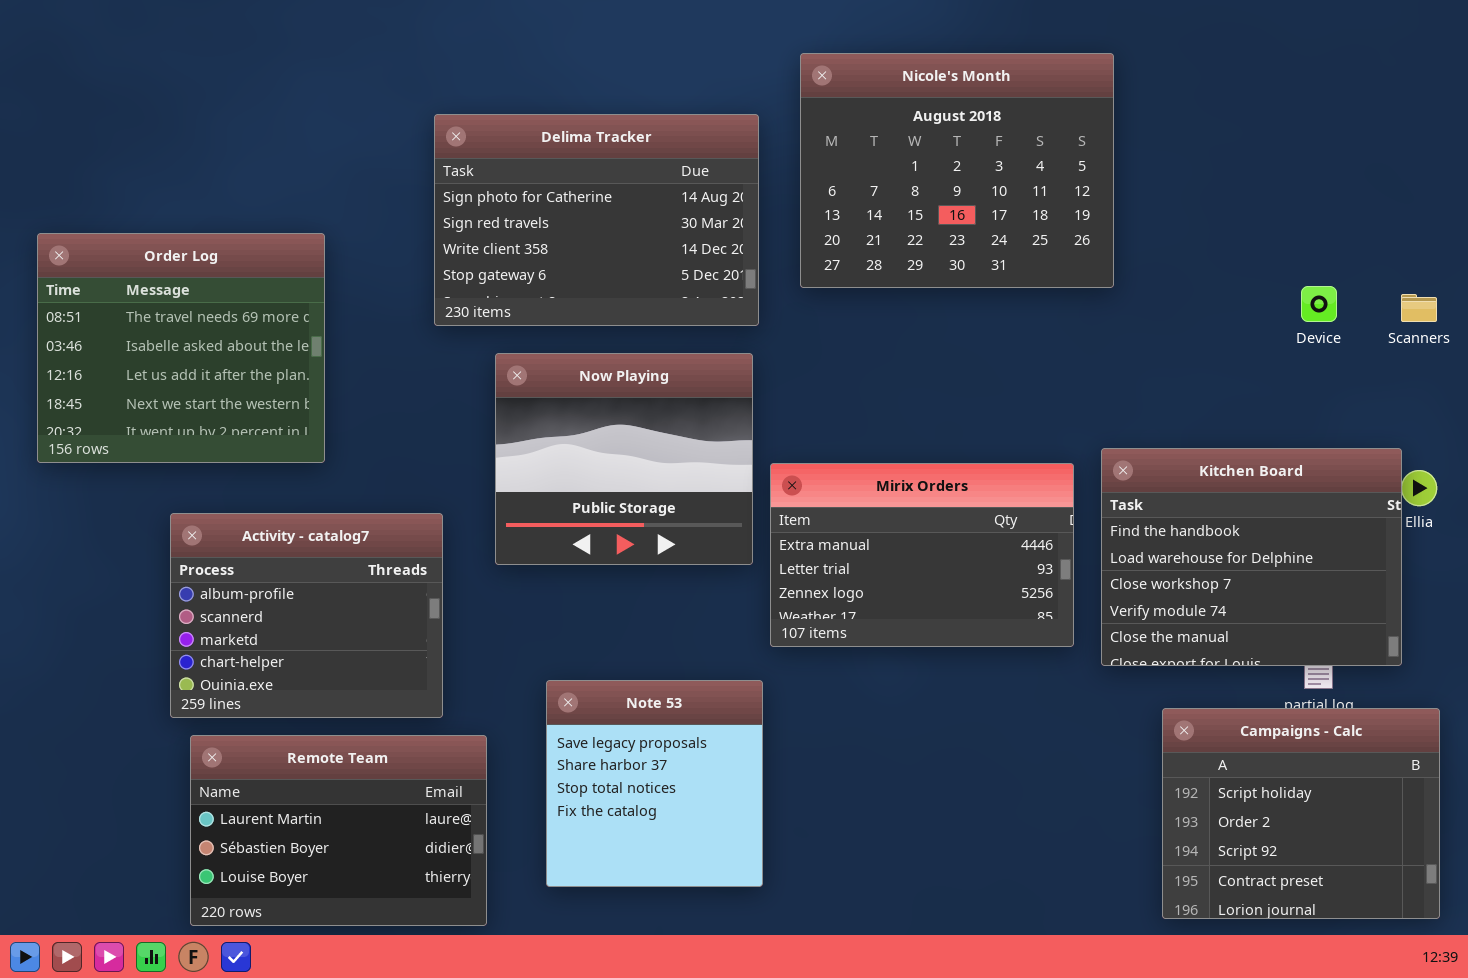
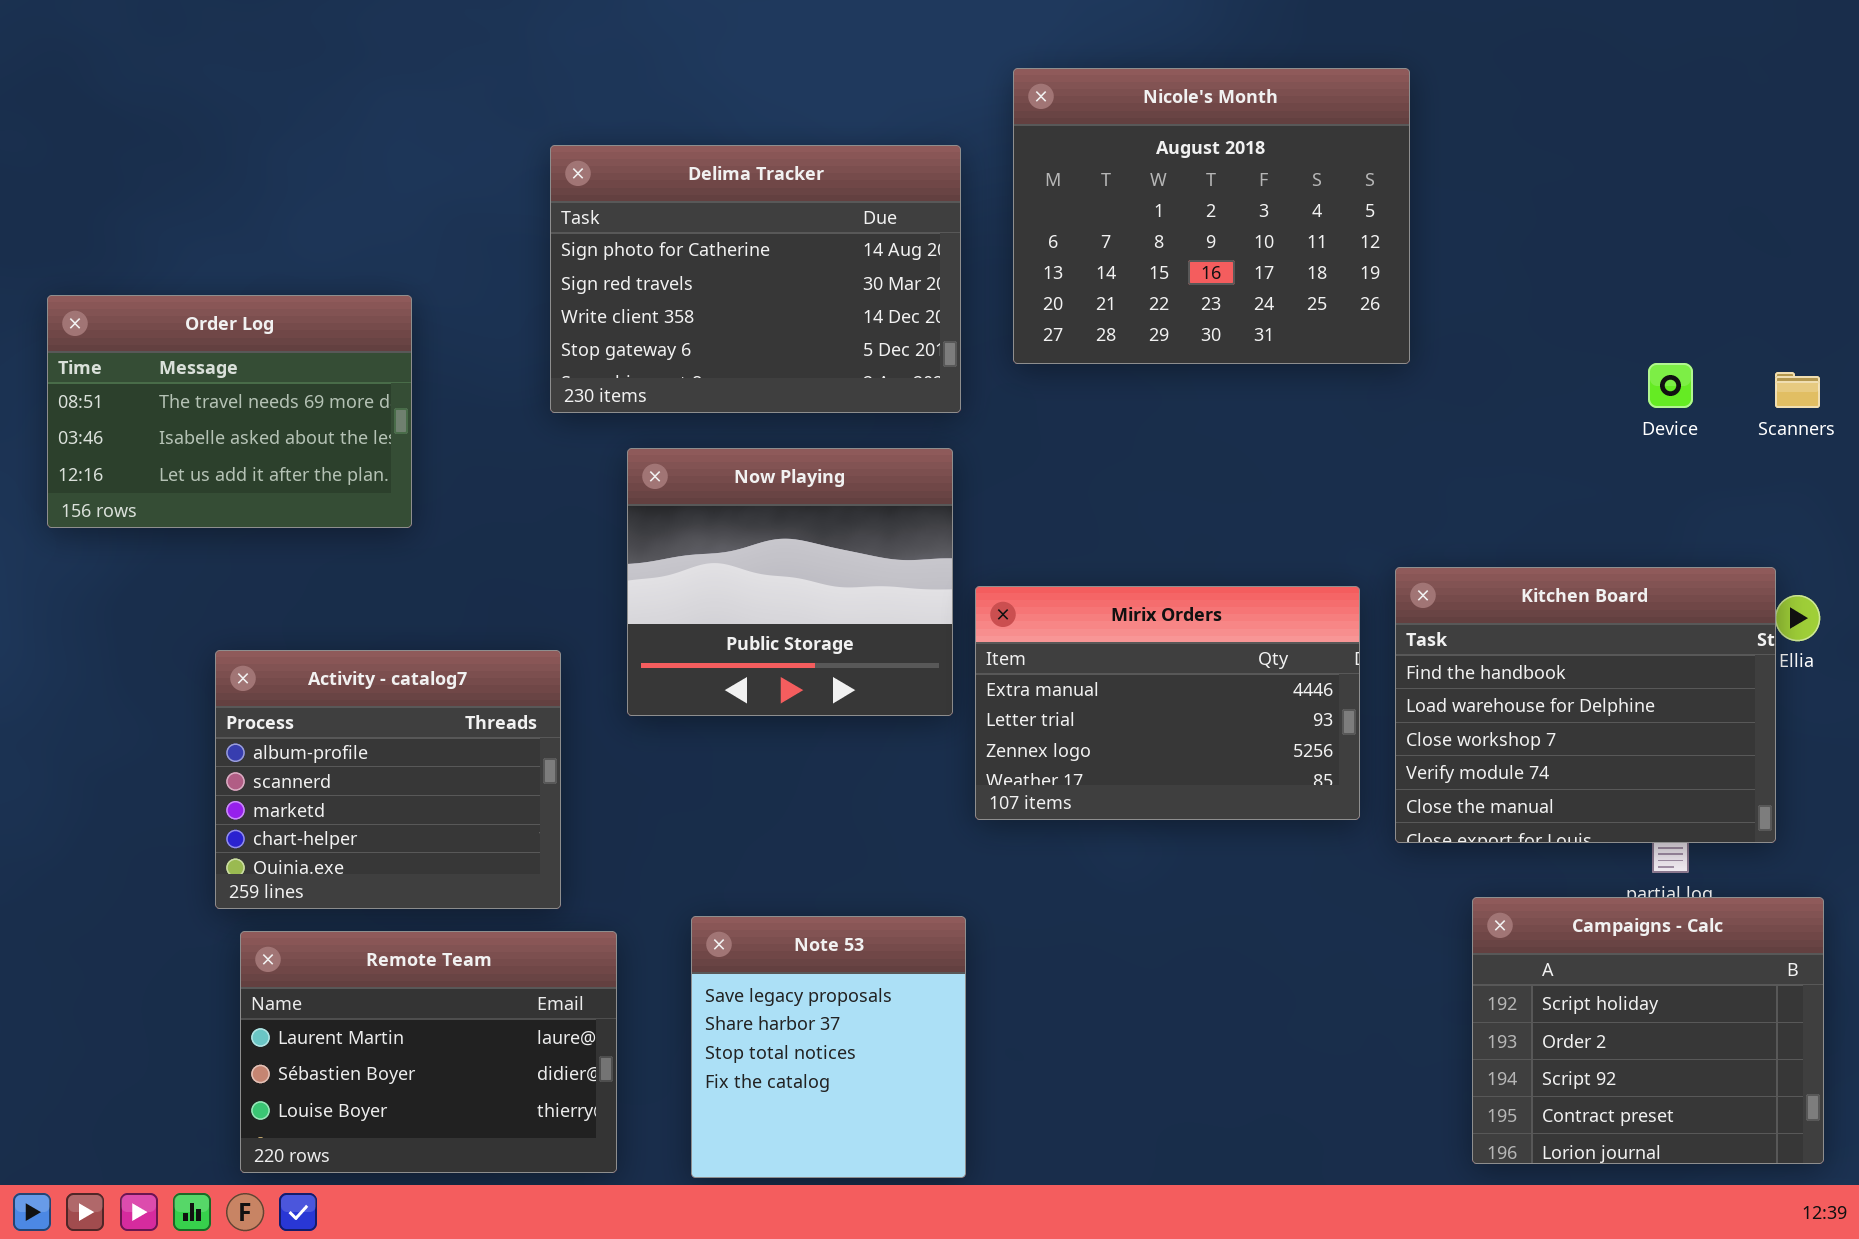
Order Log: [37,233,325,463] -> [47,295,412,528], resized
Note 53: [546,680,763,887] -> [691,916,966,1178], moved

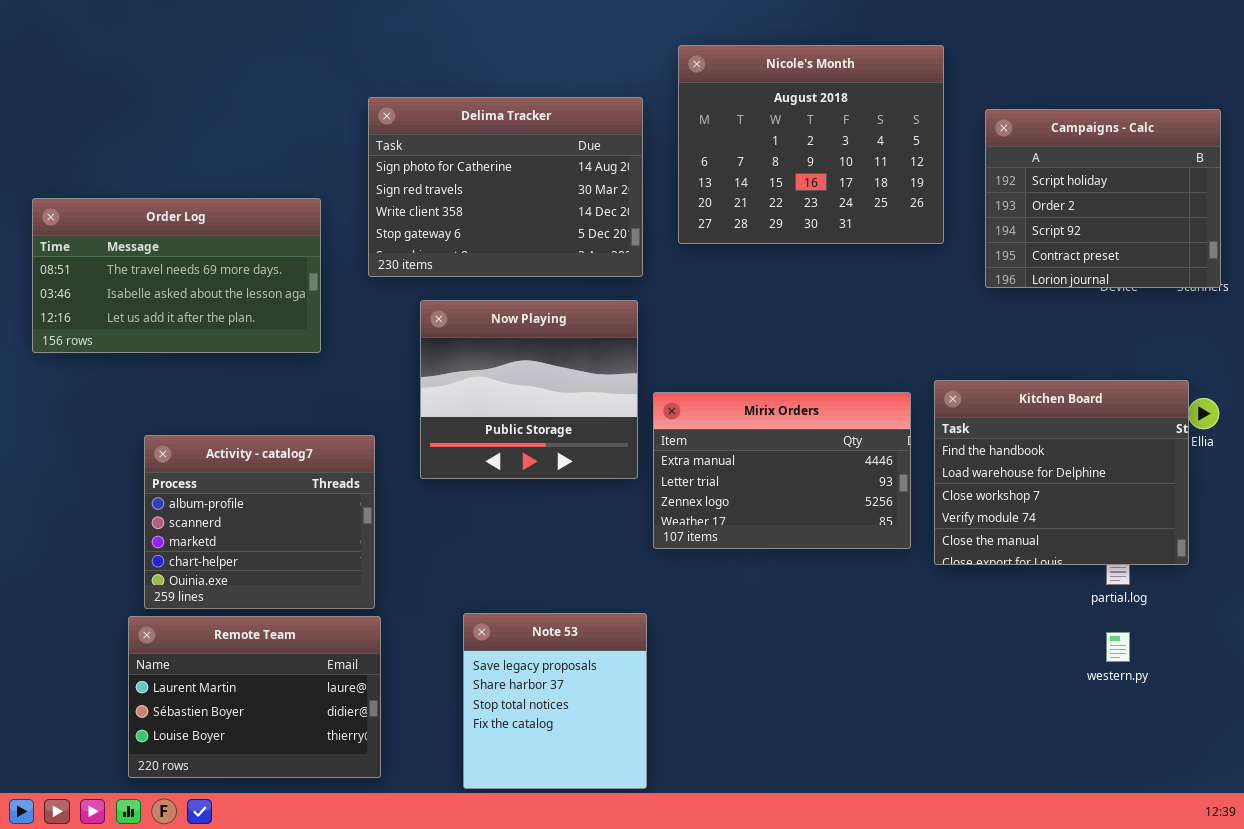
Order Log: [47,295,412,528] -> [32,198,321,353], resized
Campaigns - Calc: [1472,897,1824,1164] -> [985,109,1221,288], moved
Remote Team: [240,931,617,1173] -> [128,616,381,778], moved

